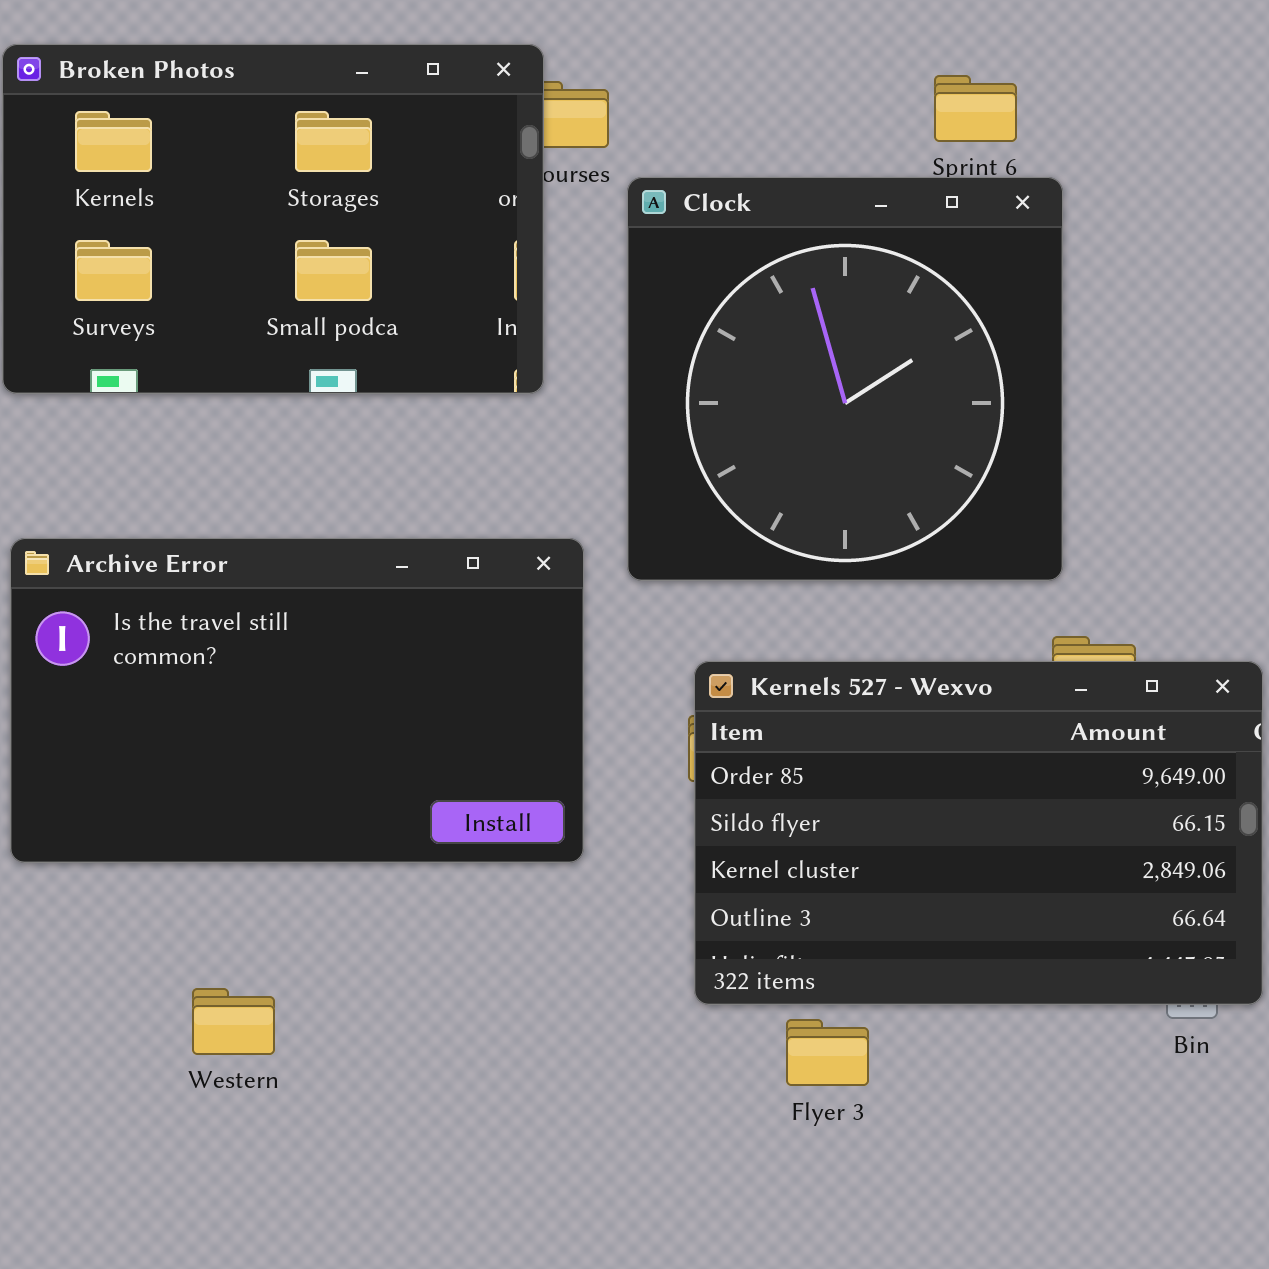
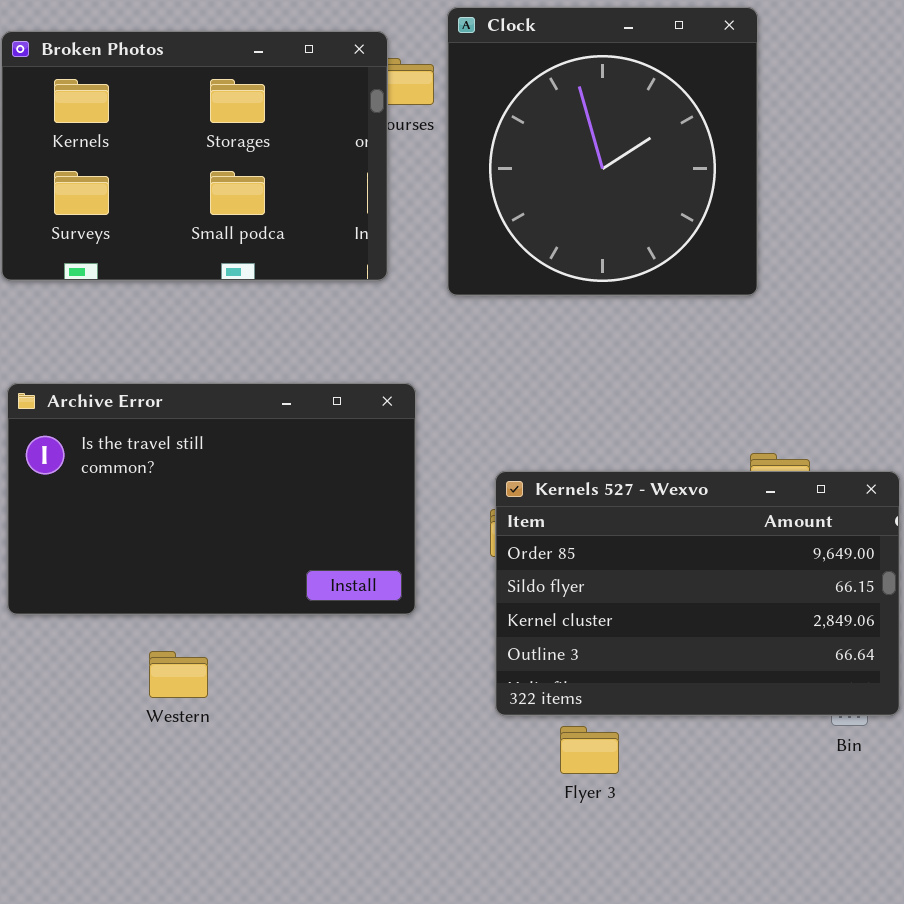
Clock: [627,177,1063,581] -> [447,7,758,296], moved
Western: [192,988,275,1055] -> [149,651,208,698], moved

